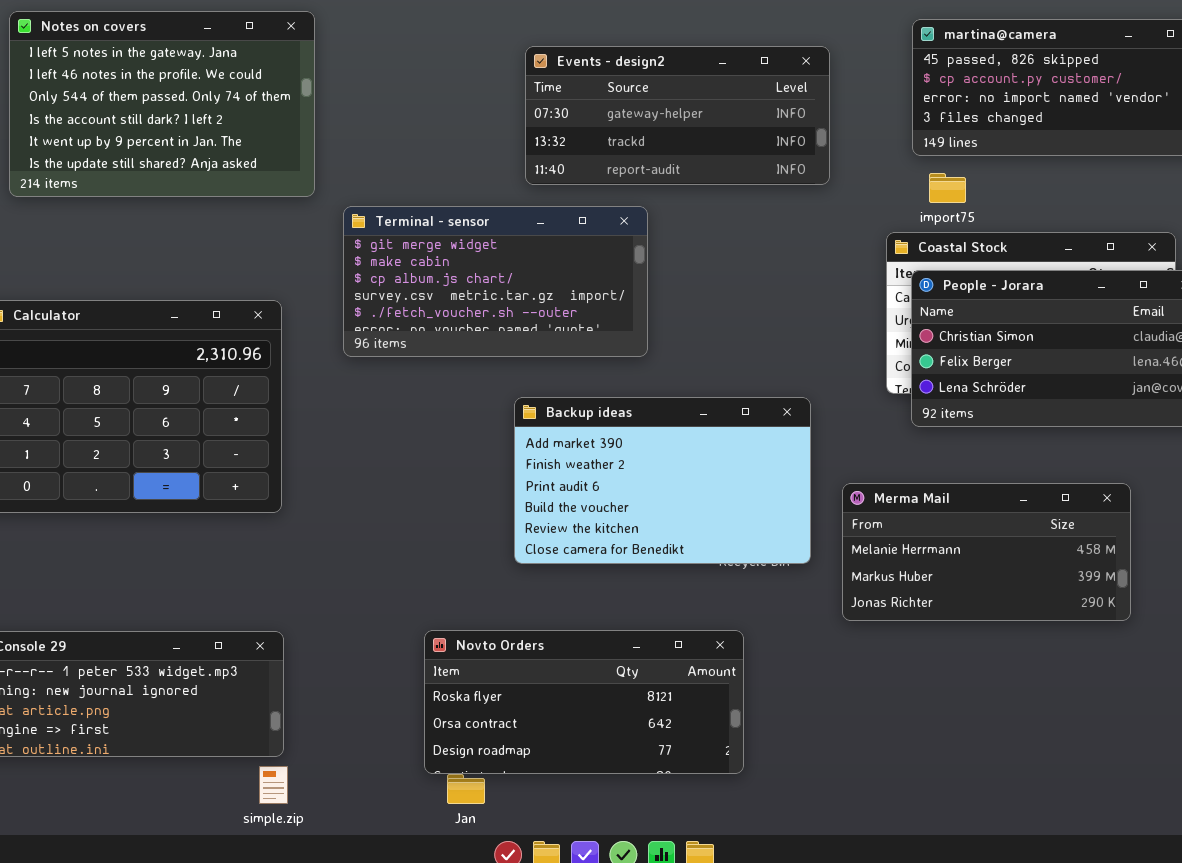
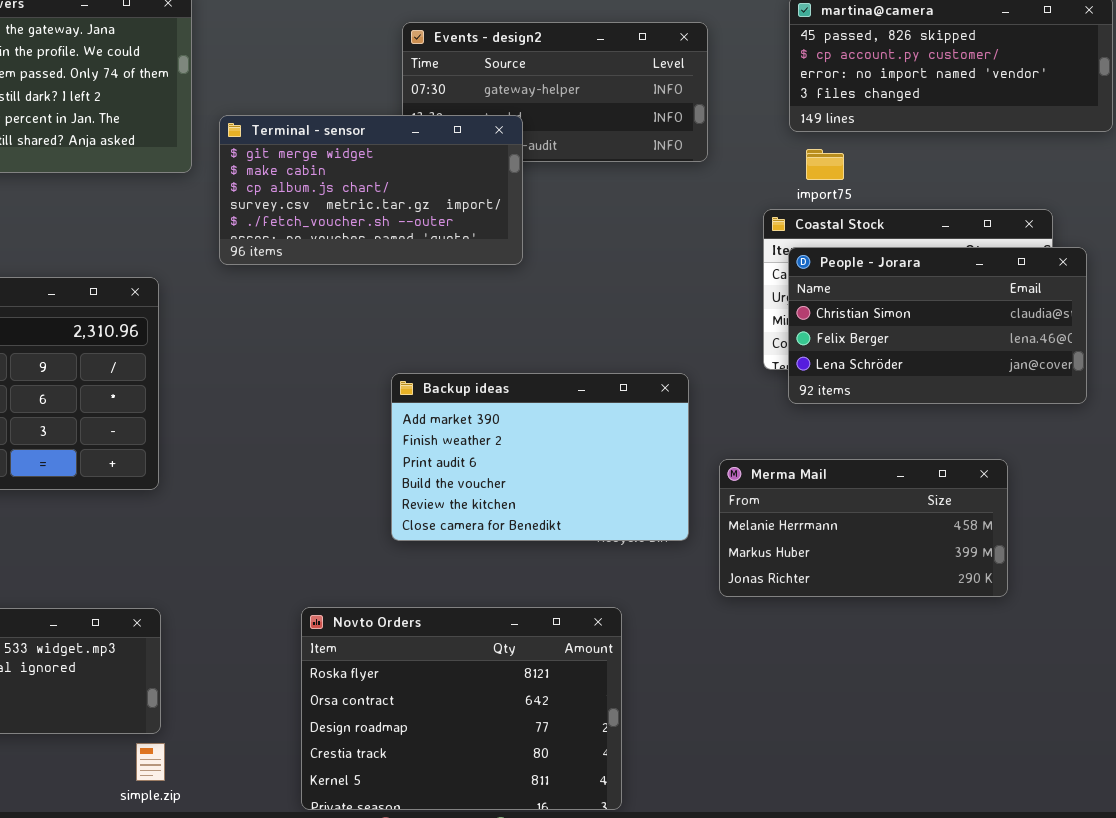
Terminal - sensor: [343,206,648,357] -> [219,115,523,265], moved
Novto Orders: [424,630,744,774] -> [301,607,622,810], resized

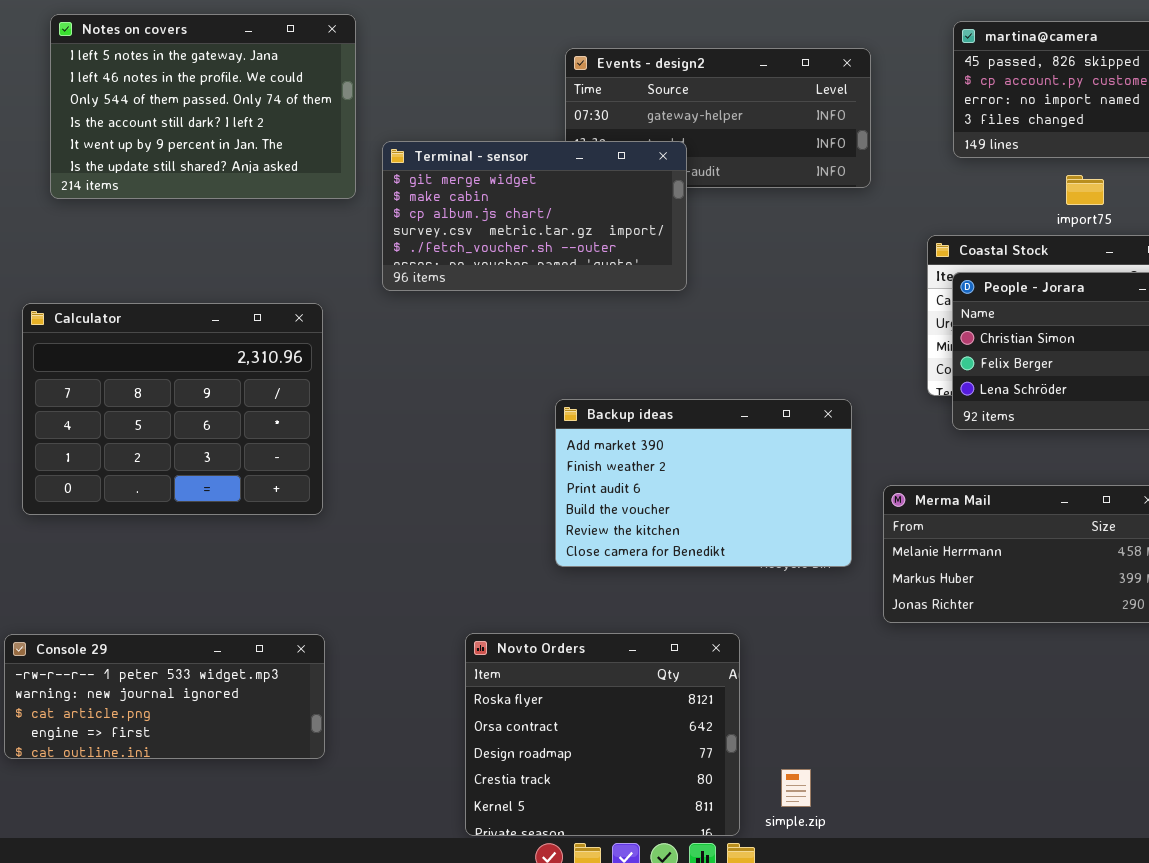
import75: [806,149,844,180] -> [1066,175,1104,205], moved
Novto Orders: [301,607,622,810] -> [465,633,740,836], resized
simple.zip: [136,743,165,781] -> [781,769,811,807], moved

